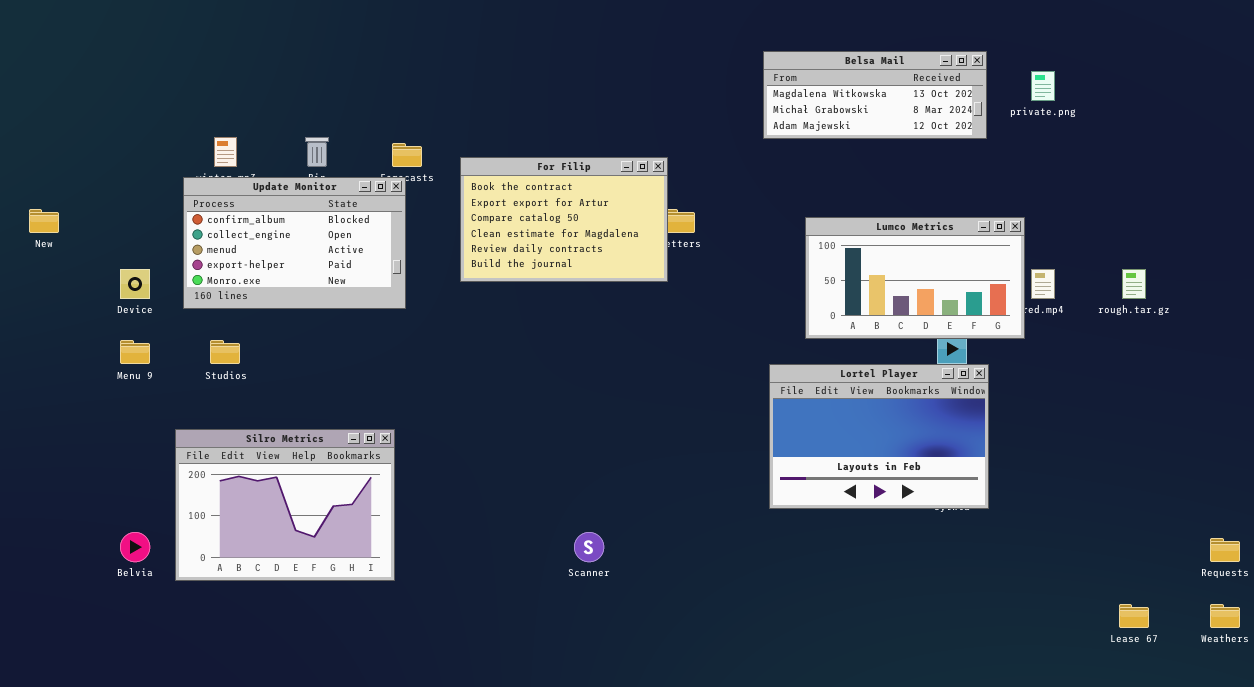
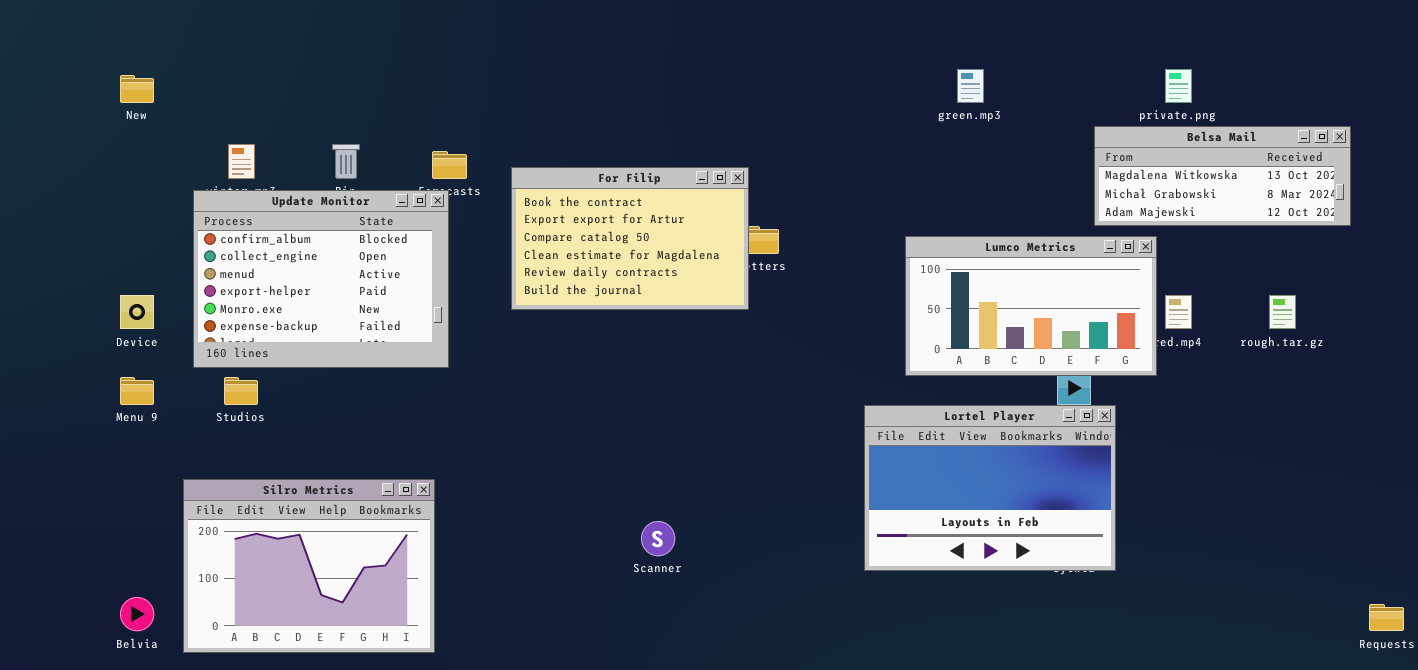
Belsa Mail: [763,51,987,139] -> [1094,126,1351,226], moved
Update Monitor: [183,177,406,309] -> [193,190,449,368], resized
New: [29,209,59,233] -> [120,75,154,103], moved
Scanner: [574,532,604,562] -> [641,521,675,556], moved

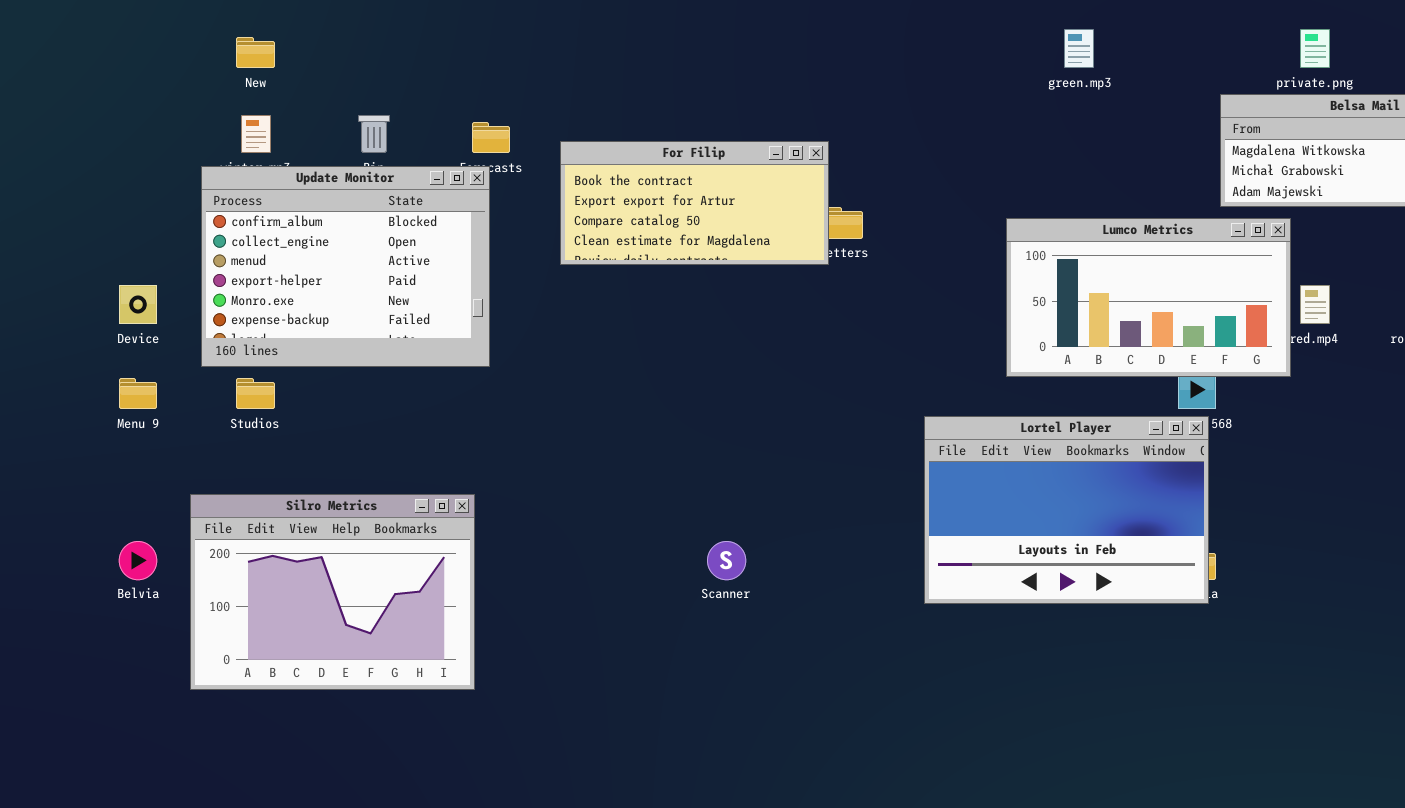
New: [120,75,154,103] -> [236,37,275,68], moved
For Filip: [511,167,749,310] -> [560,141,829,265], resized
Lortel Player: [864,405,1116,571] -> [924,416,1209,604], moved
Belvia: [120,597,154,631] -> [119,541,157,580], moved

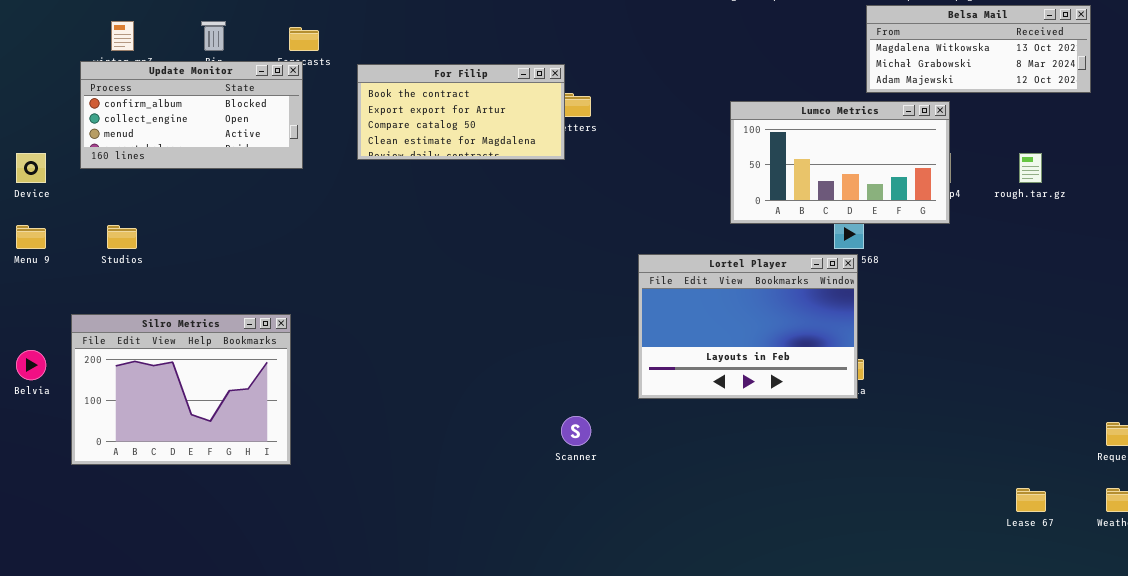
For Filip: [560,141,829,265] -> [357,64,565,160], moved
Update Monitor: [201,166,490,367] -> [80,61,303,169], resized
Lumco Metrics: [1006,218,1291,377] -> [730,101,950,224], moved
Scanner: [707,541,746,580] -> [561,416,591,446], moved

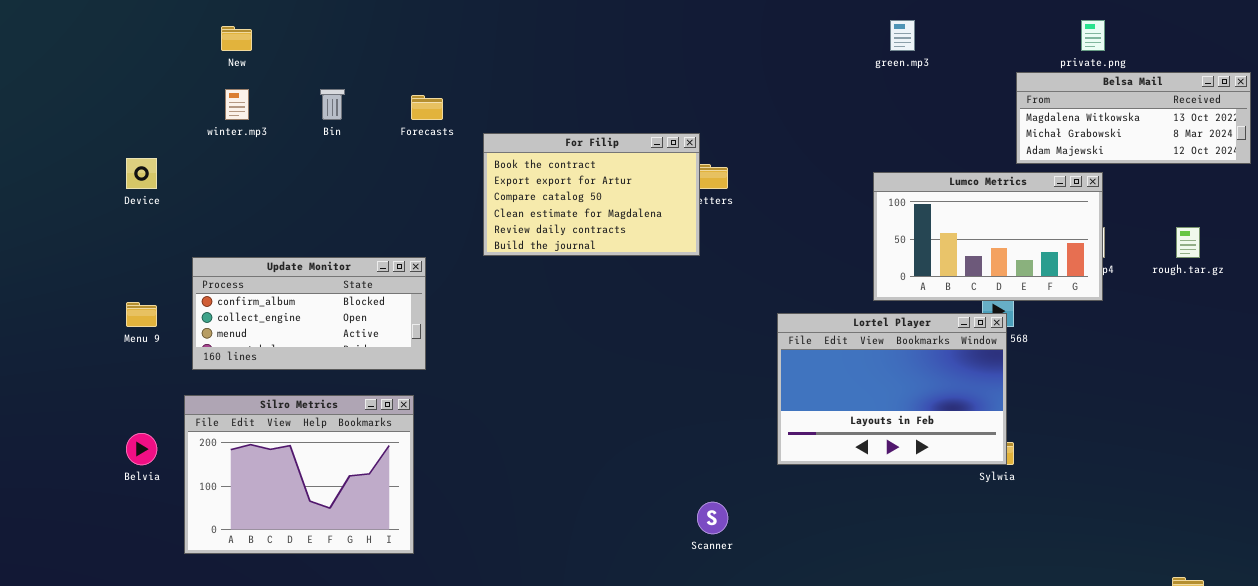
Update Monitor: [80,61,303,169] -> [192,257,426,370], moved
For Filip: [357,64,565,160] -> [483,133,700,256], resized
Device: [16,153,46,183] -> [126,158,157,189], moved
Lortel Player: [638,254,858,399] -> [777,313,1007,465], moved

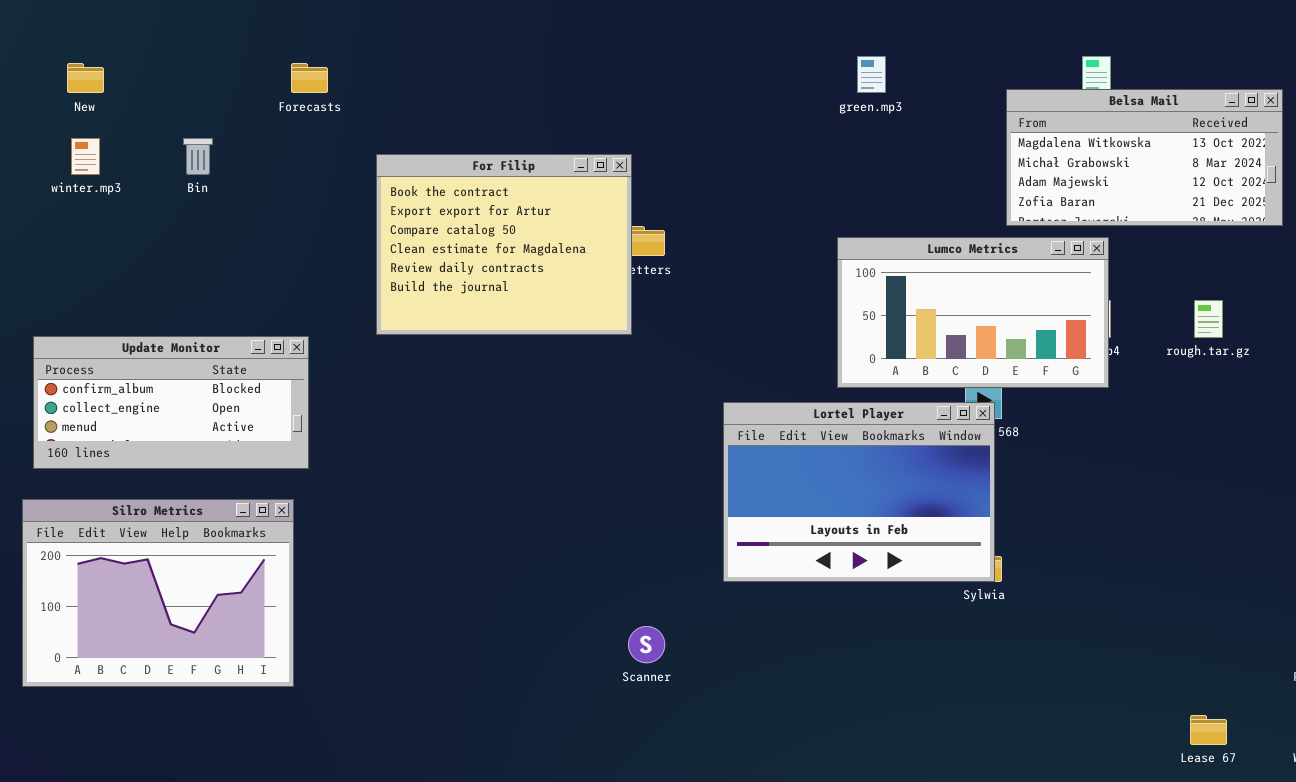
Belsa Mail: [1016,72,1251,164] -> [1006,89,1283,226], resized
Forecasts: [411,95,443,120] -> [291,63,328,93], moved
For Filip: [483,133,700,256] -> [376,154,632,335], resized

